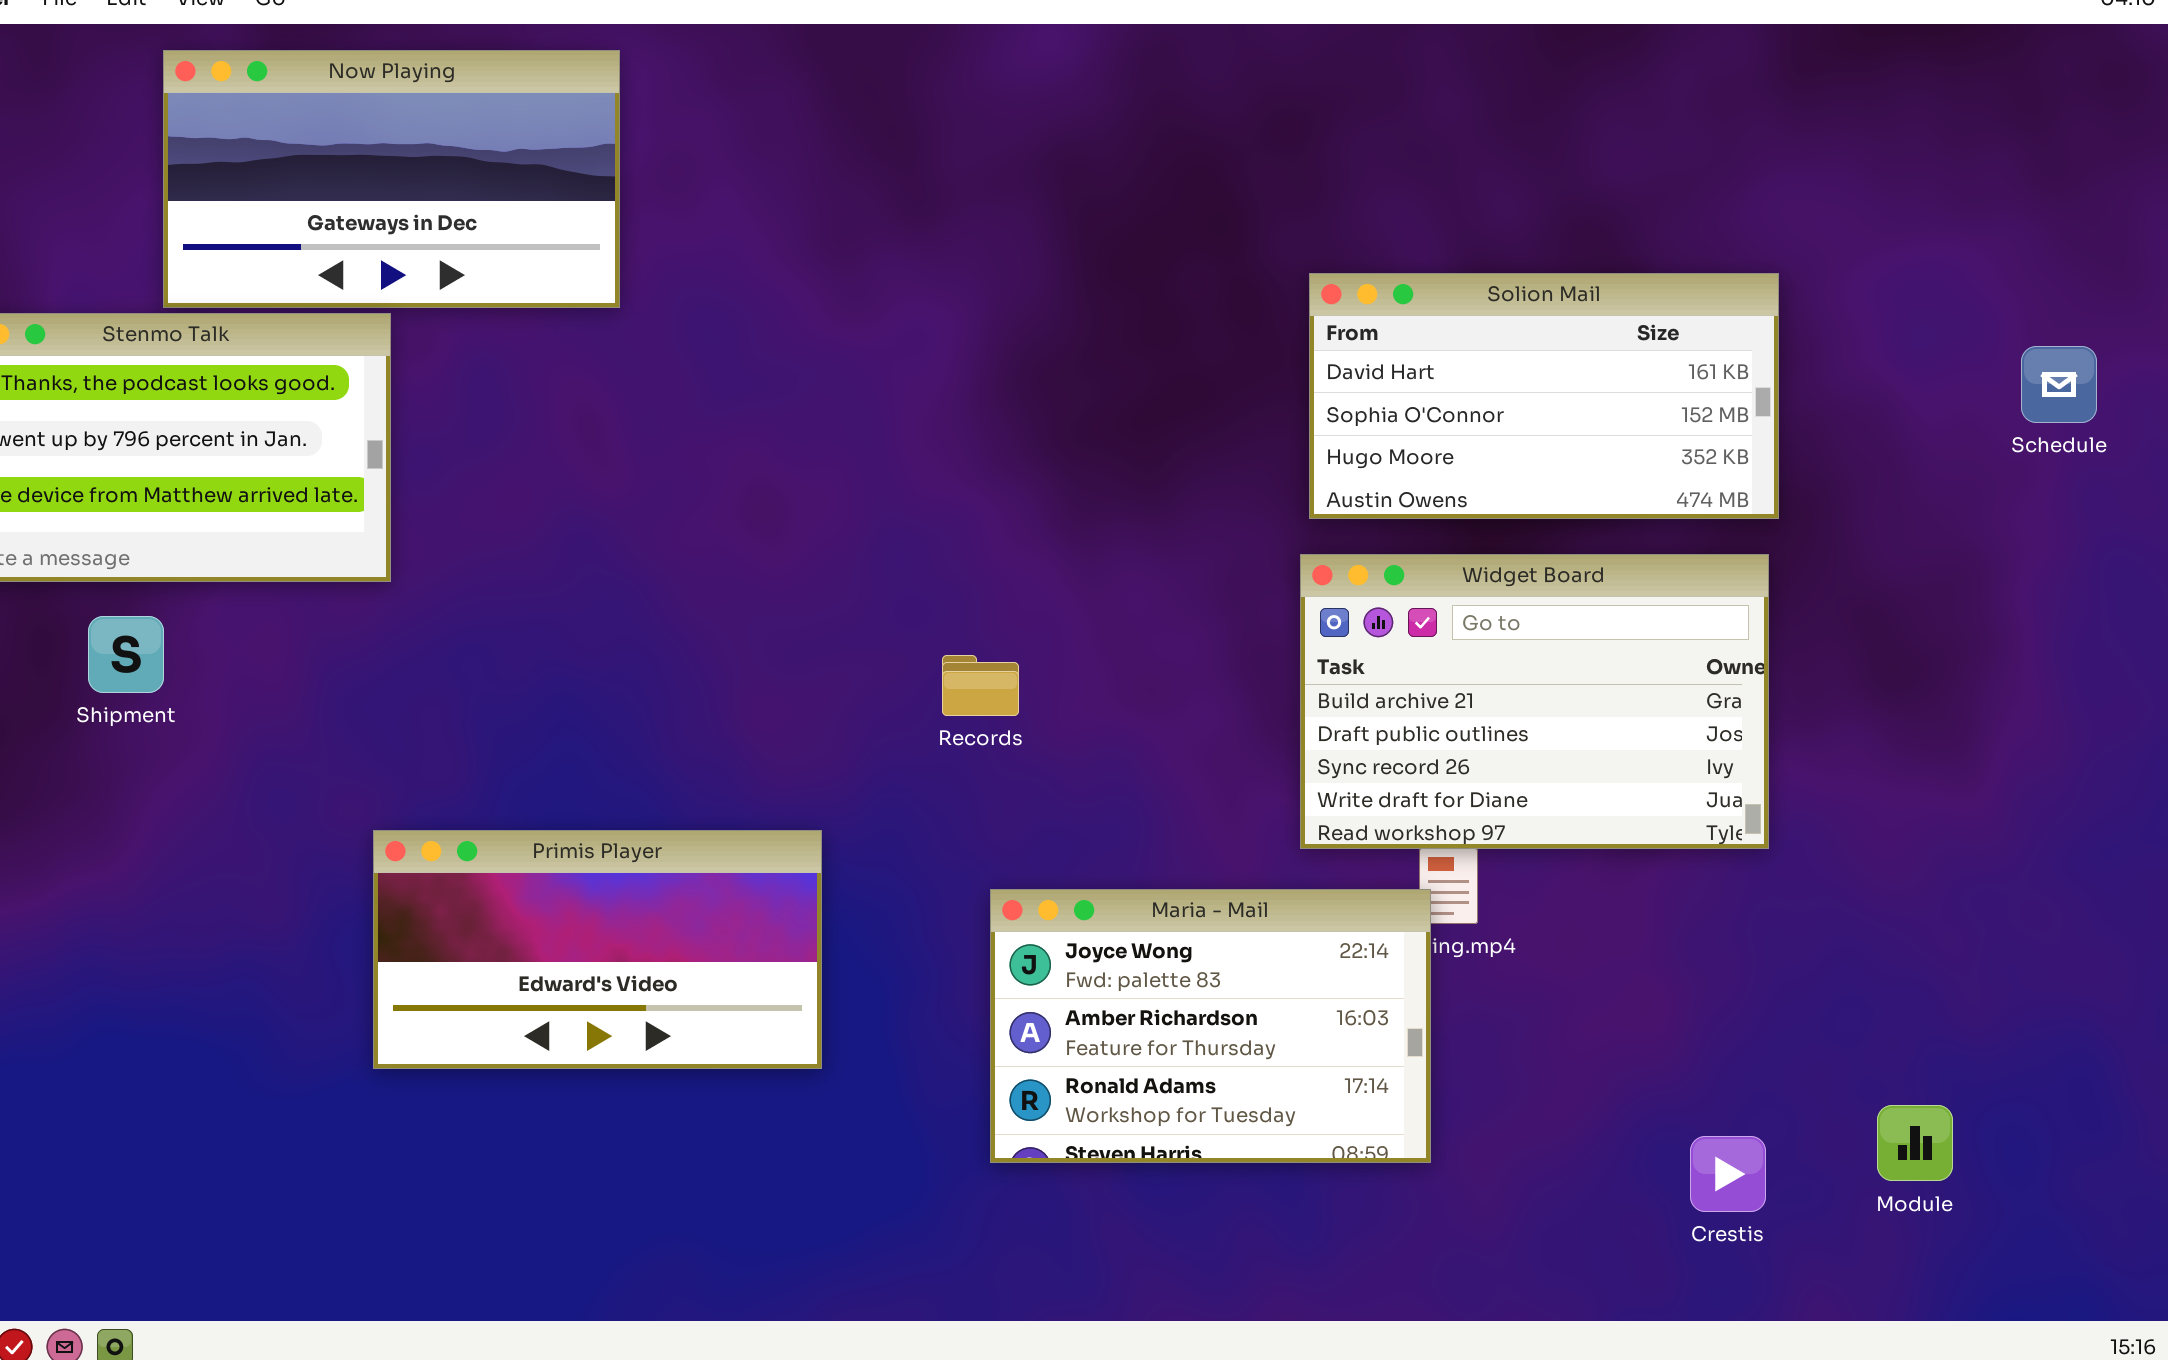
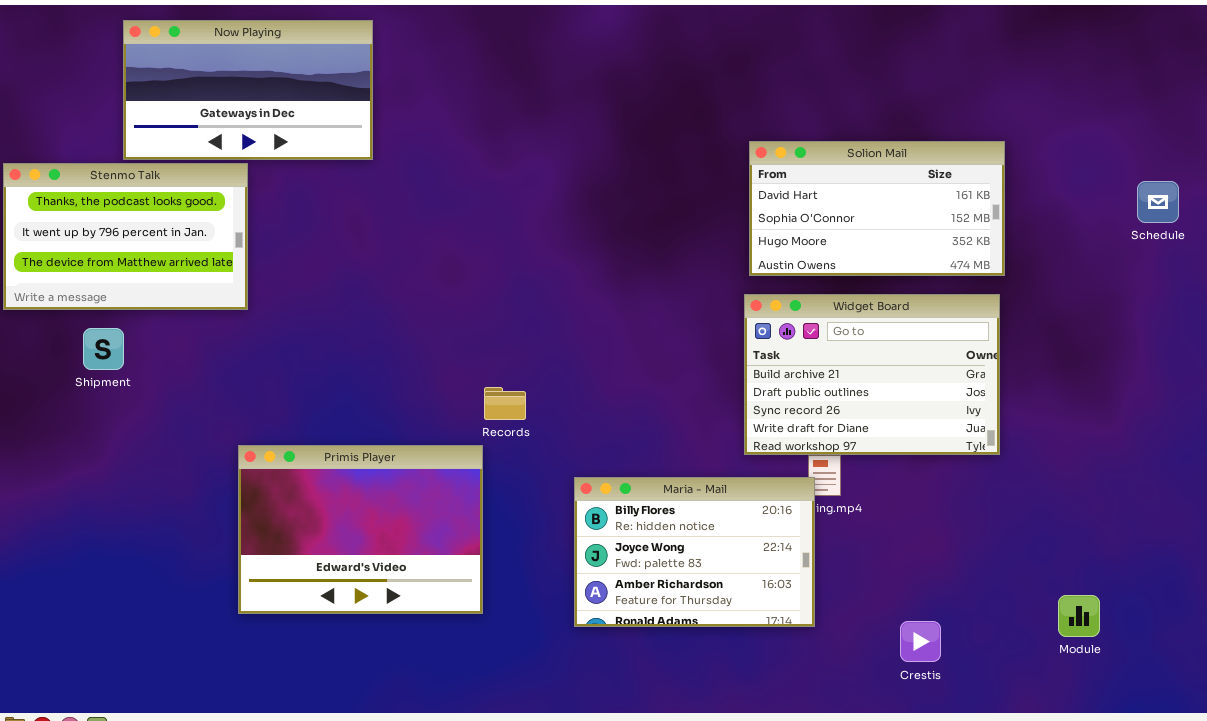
Records: [942,655,1019,716] -> [484,387,526,420], moved
Primis Player: [373,830,822,1069] -> [238,445,483,614], resized
Maria - Mail: [990,889,1431,1163] -> [574,477,815,627], scrolled up 1 row
Crestis: [1690,1136,1766,1212] -> [900,621,941,662], moved

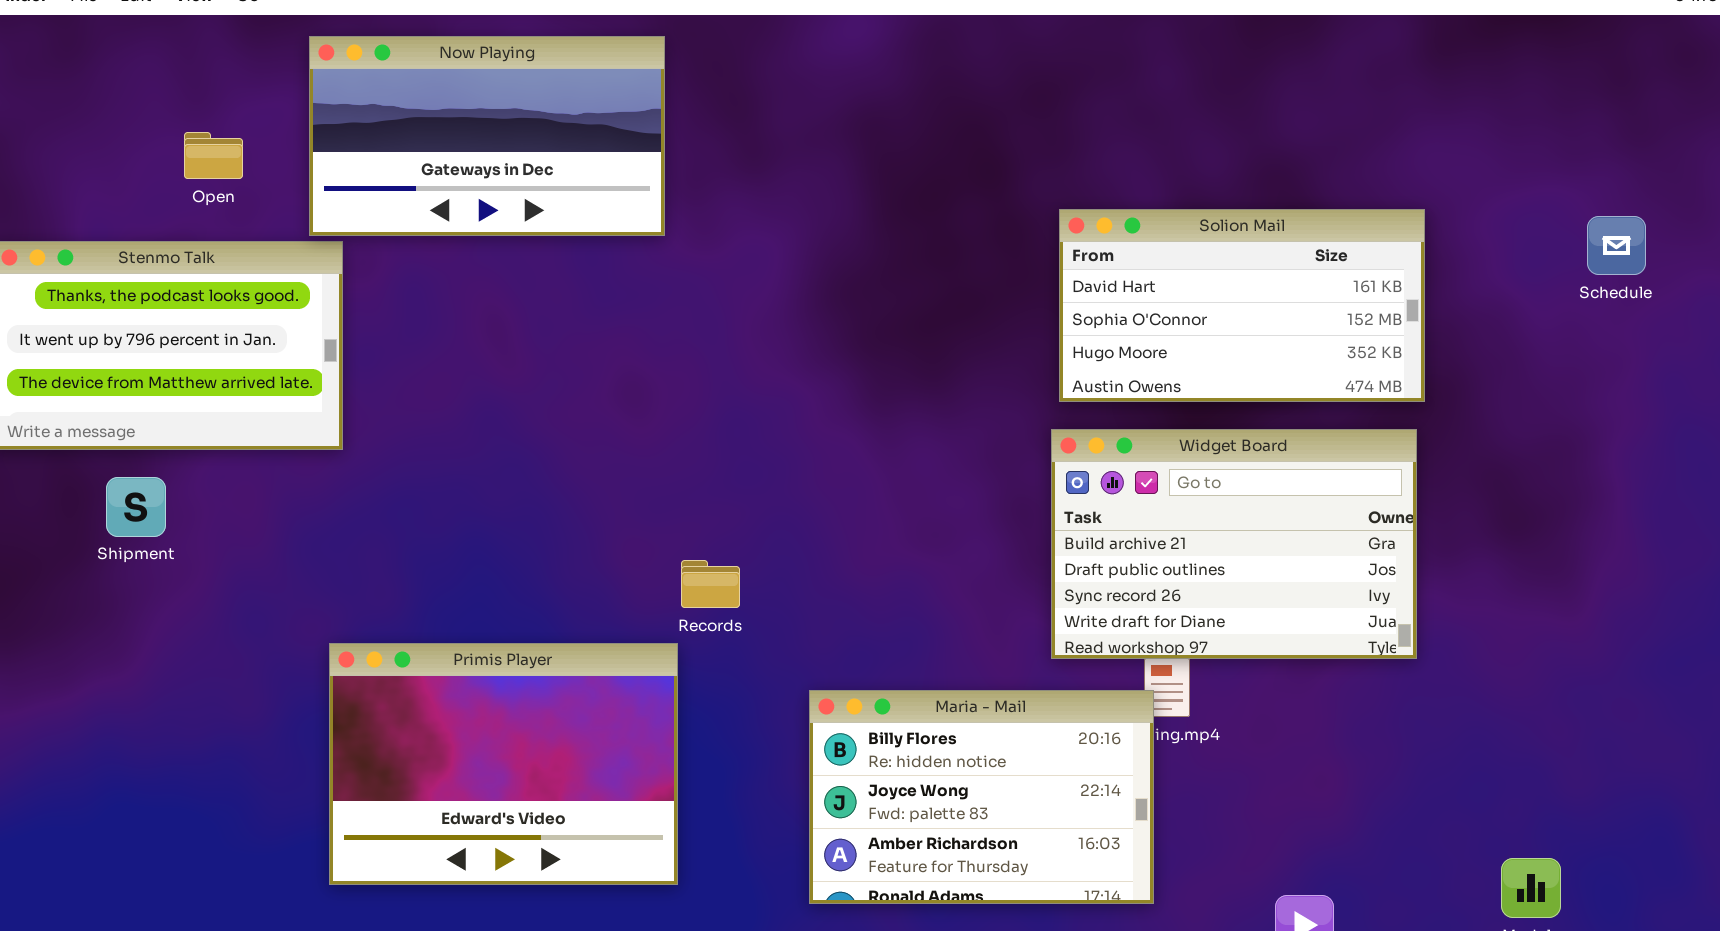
Now Playing: [123,20,373,160] -> [309,36,665,236], moved
Schedule: [1137,181,1179,223] -> [1587,216,1646,275], moved

